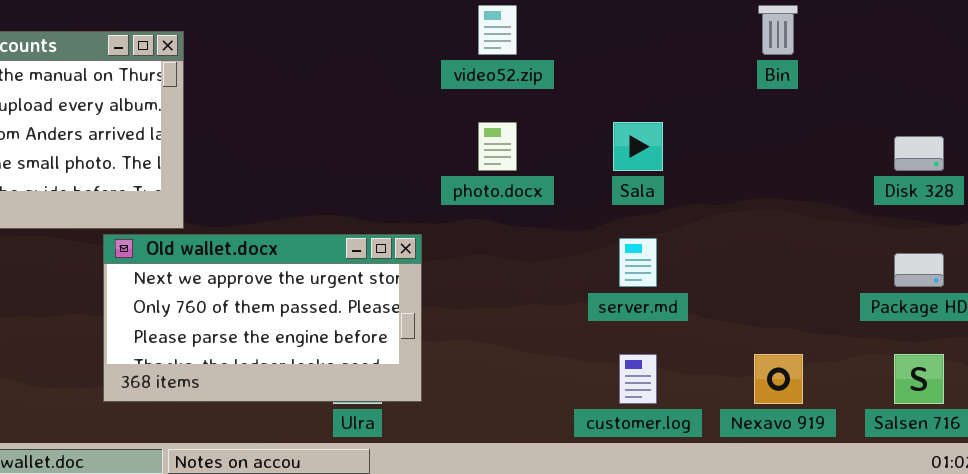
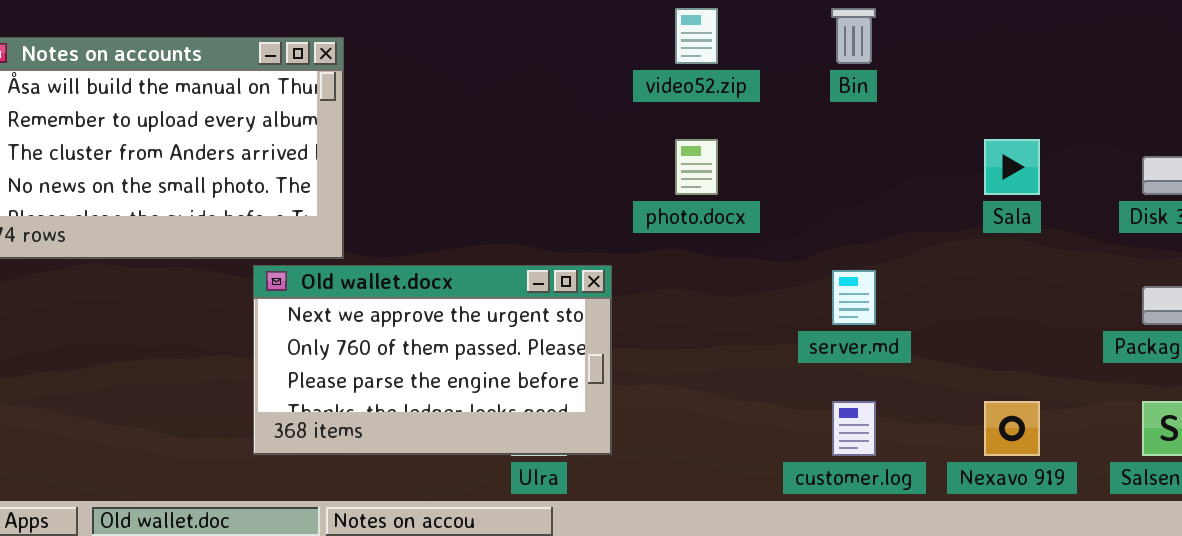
Bin: [758,5,798,55] -> [831,8,876,64], moved
Sala: [613,122,663,171] -> [984,139,1040,195], moved

